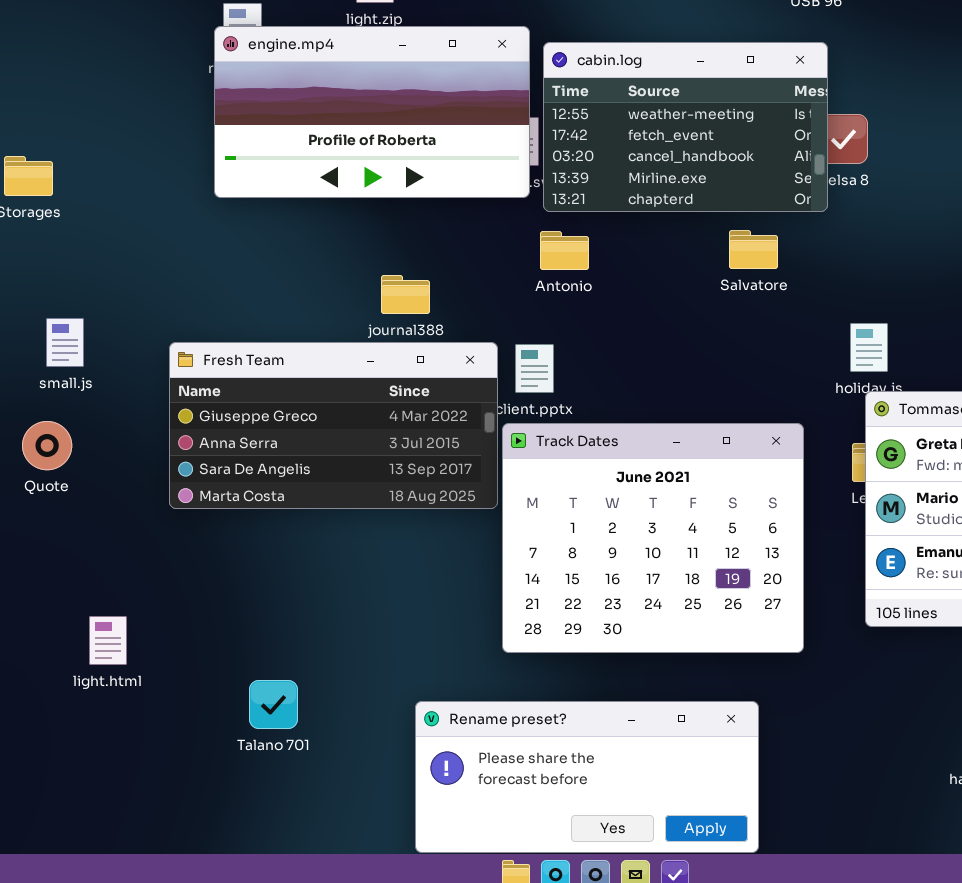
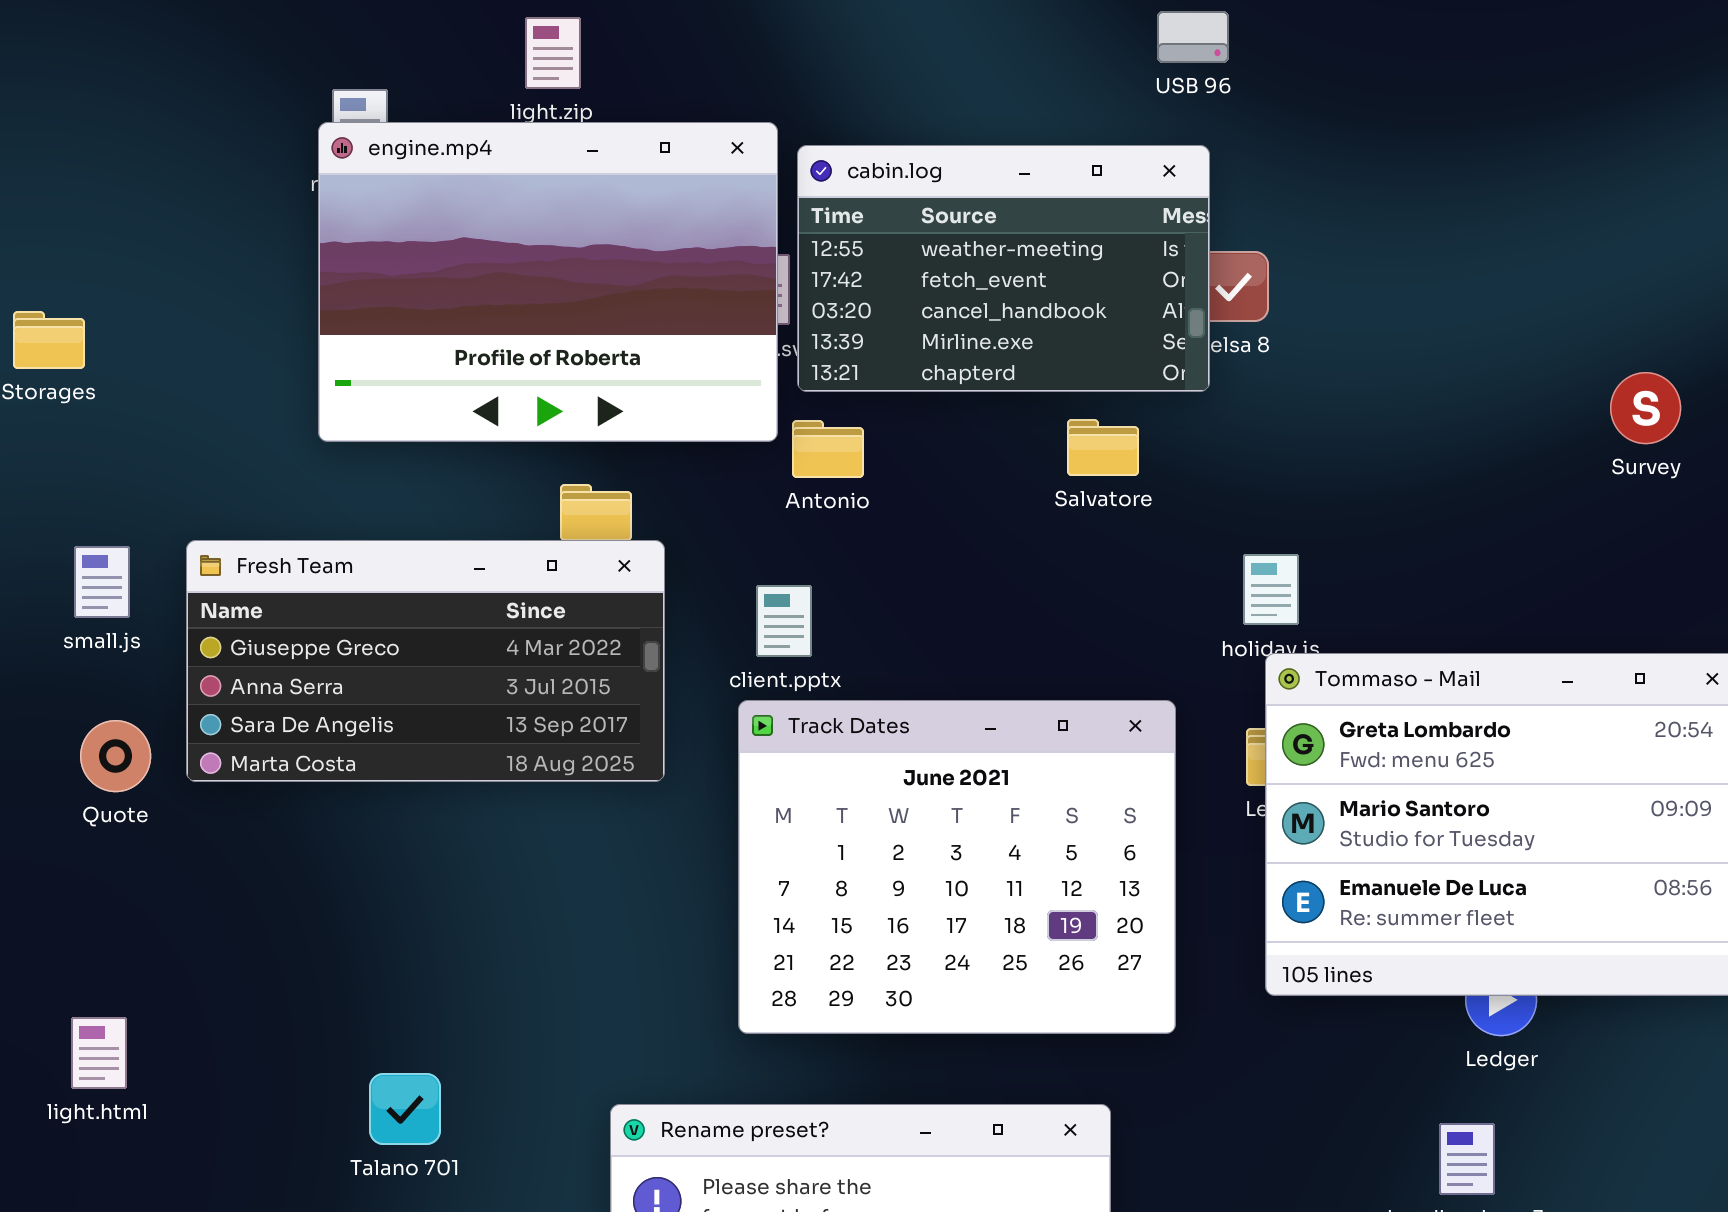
engine.mp4: [214,26,530,198] -> [318,122,778,442], resized
Fresh Team: [169,342,498,509] -> [186,540,665,782], moved
Quote: [22,421,72,470] -> [80,720,151,792], moved
light.html: [89,616,127,665] -> [71,1017,127,1089], moved

